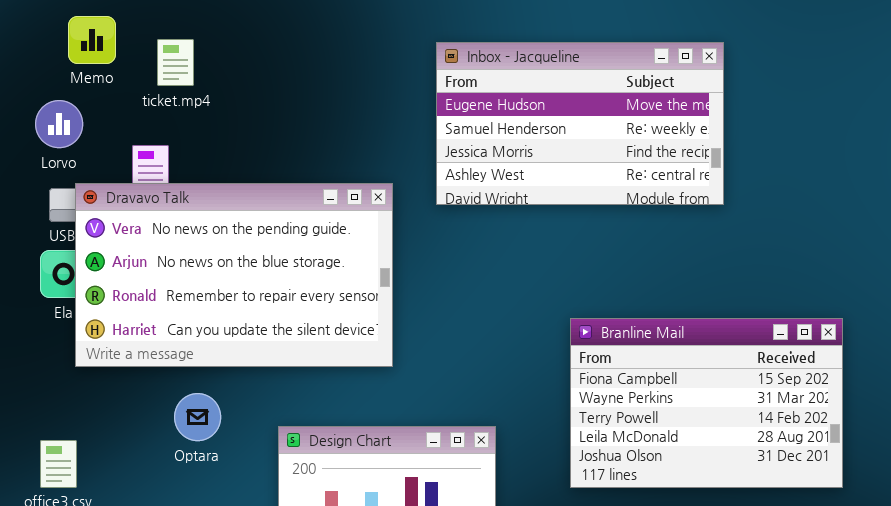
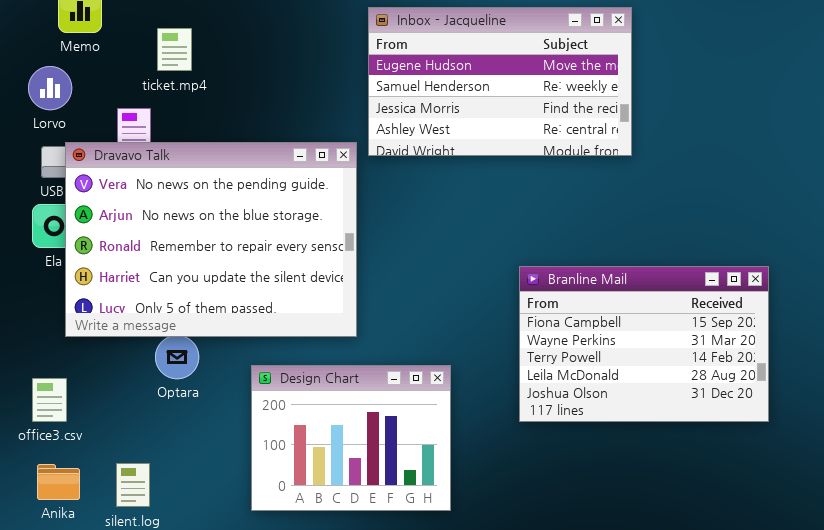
ticket.mp4: [157,39,194,86] -> [157,28,192,71], moved
Inbox - Jacqueline: [436,42,724,205] -> [368,7,632,156], moved
Dravavo Talk: [75,183,393,367] -> [65,142,357,337], resized

